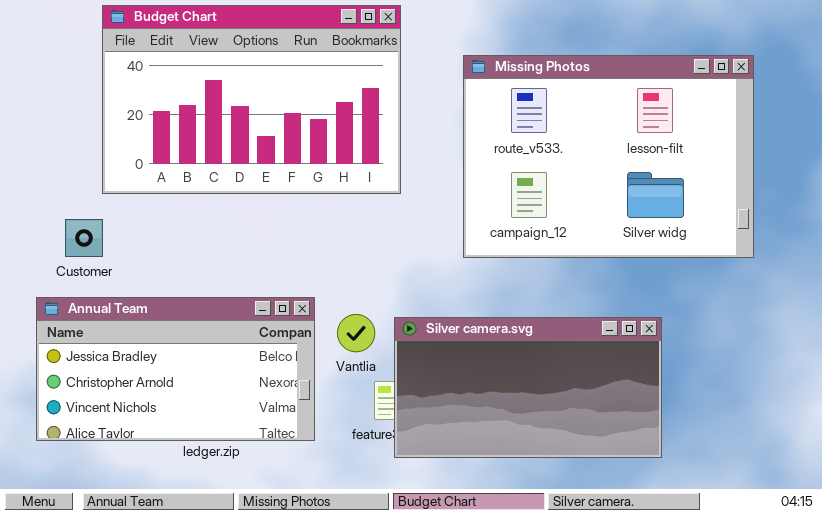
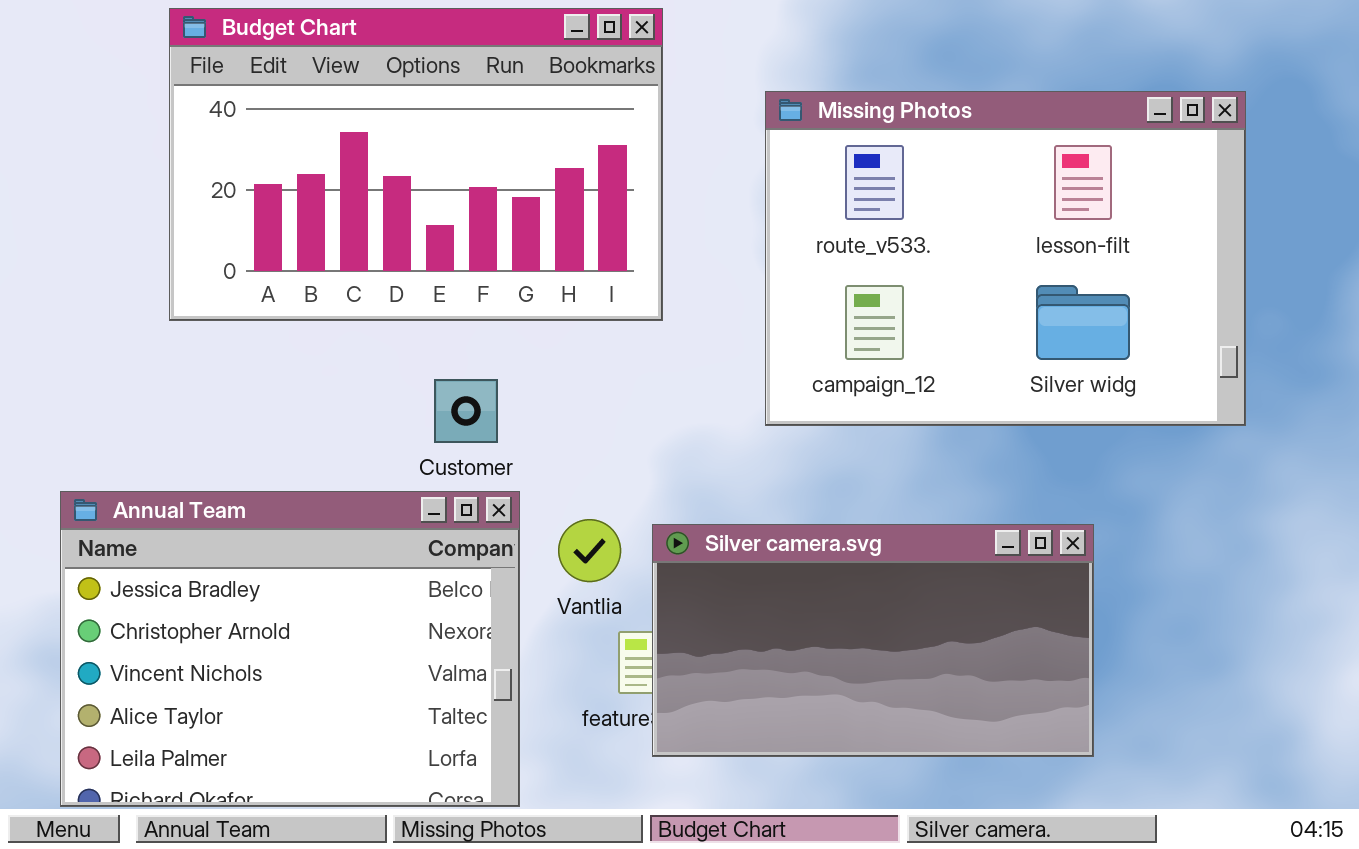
Customer: [65,219,103,257] -> [434,379,498,443], moved
Annual Team: [36,297,315,441] -> [60,491,520,807], resized

